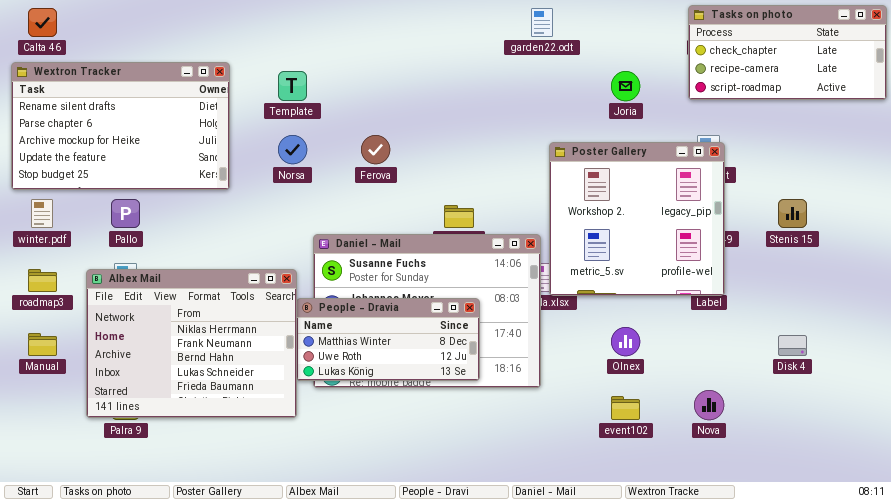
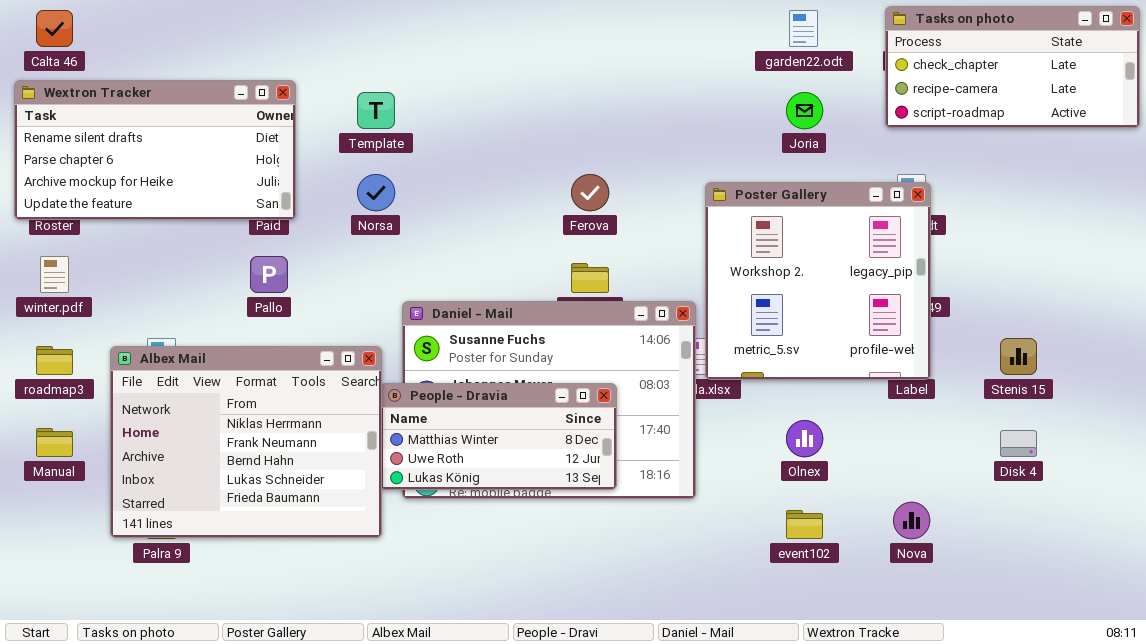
garden22.odt: [531,8,553,37] -> [789,10,818,47], moved
Wextron Tracker: [11,62,230,190] -> [14,80,296,220], resized
Ferova: [361,135,390,164] -> [571,174,609,211], moved
Pallo: [111,199,140,228] -> [250,256,288,293], moved
Stenis 15: [778,199,807,228] -> [1000,338,1037,375], moved

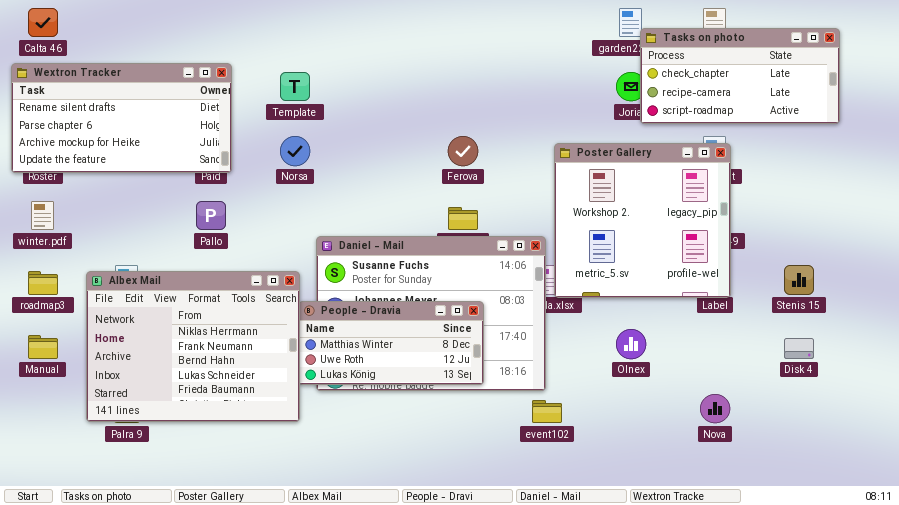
Tasks on photo: [885,6,1140,128] -> [640,28,840,124], moved
event102: [786,510,823,539] -> [532,400,562,423], moved

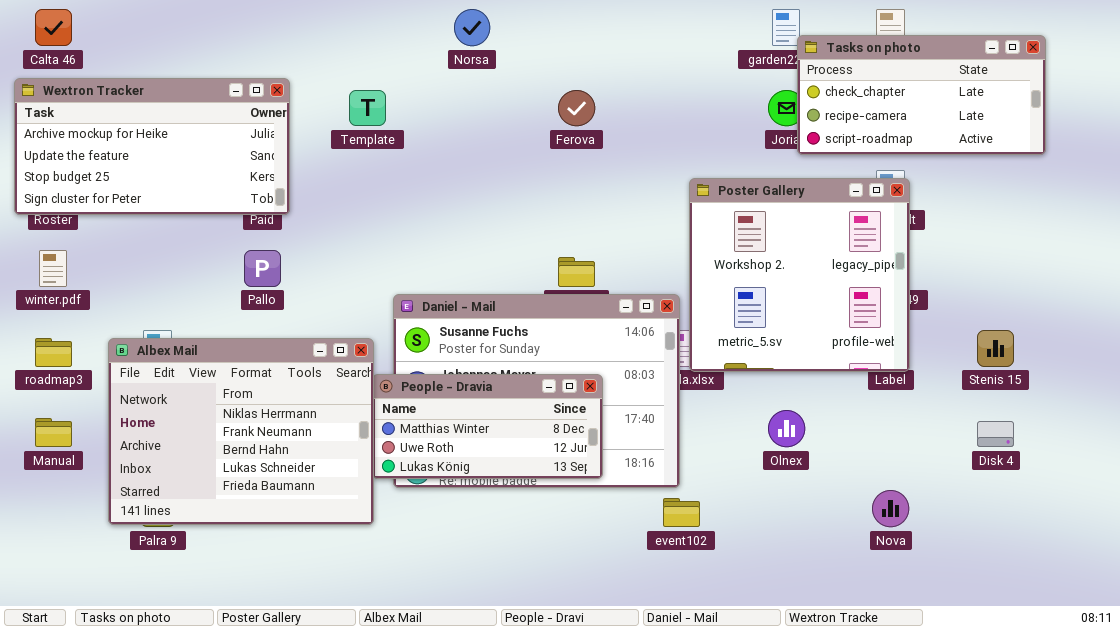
Wextron Tracker: [11,63,232,173] -> [14,78,290,215], scrolled down 2 rows
Norsa: [280,136,310,166] -> [454,9,490,46], moved
Ferova: [448,136,478,166] -> [558,90,595,126], moved

